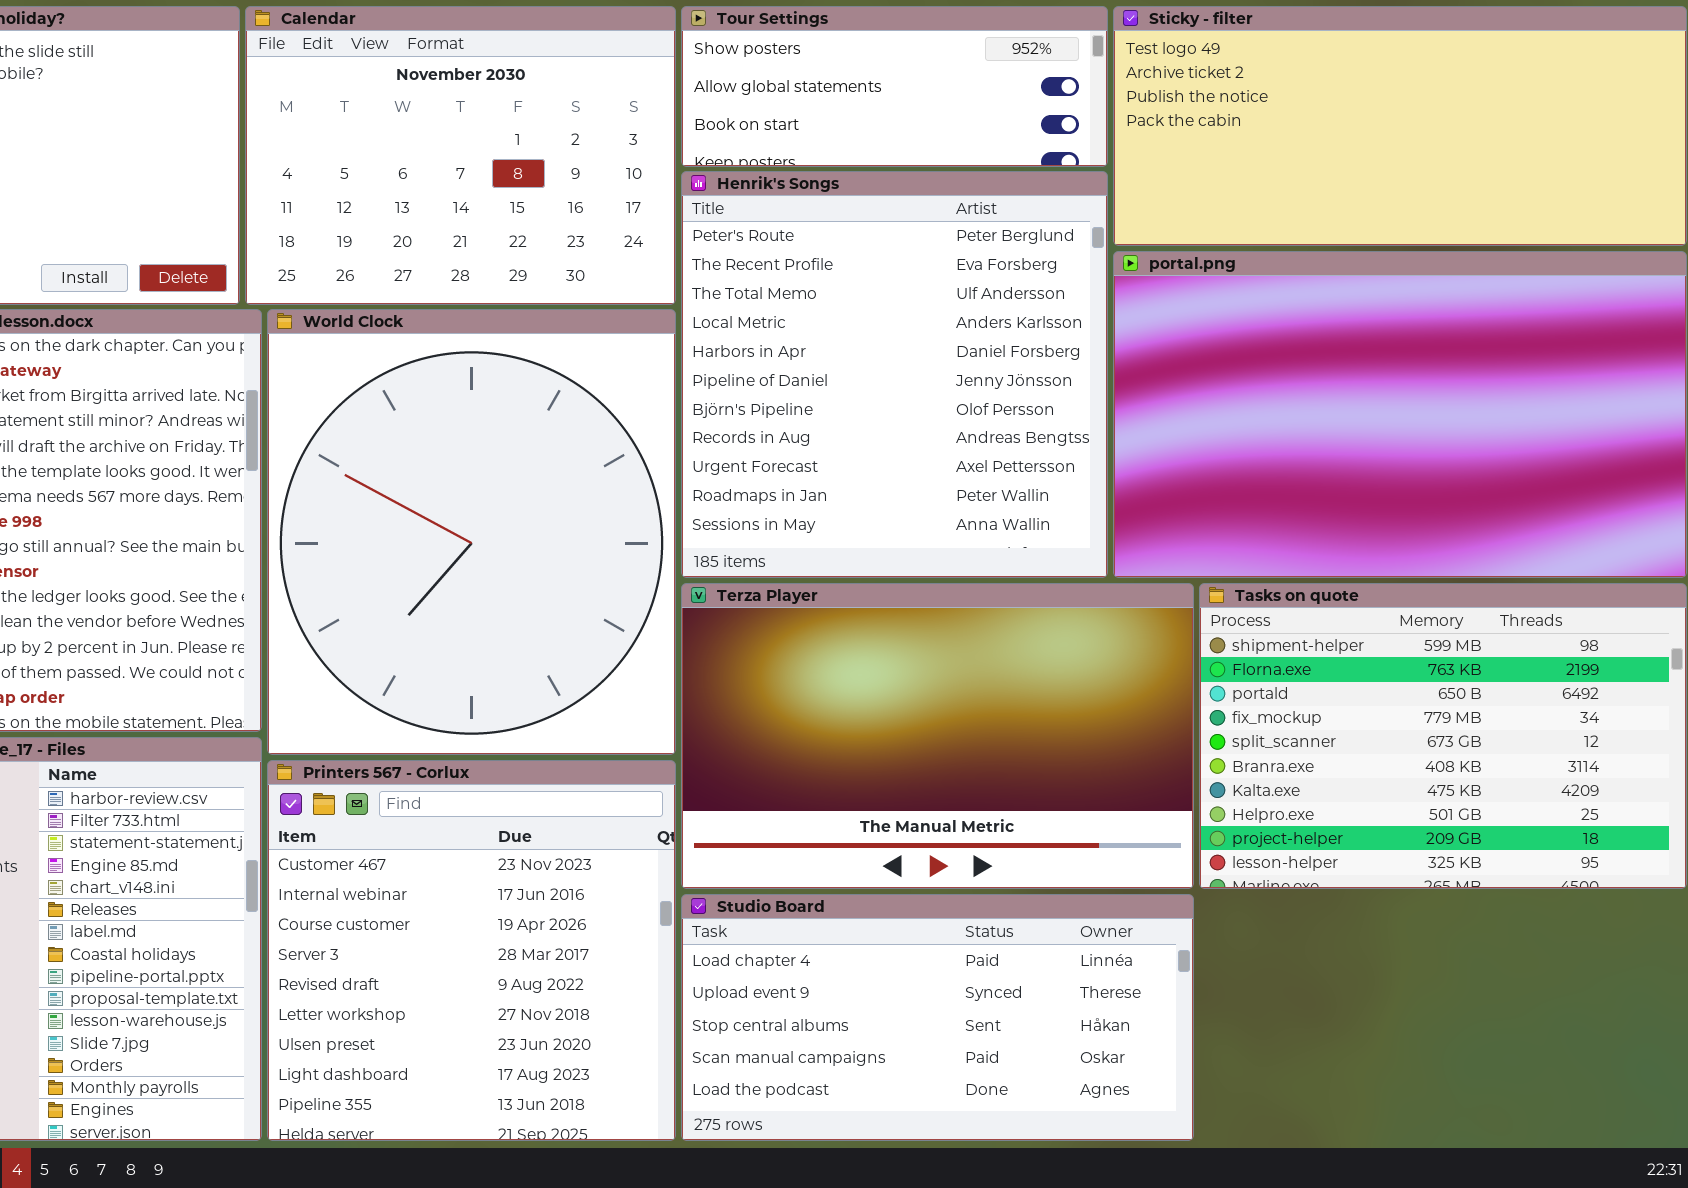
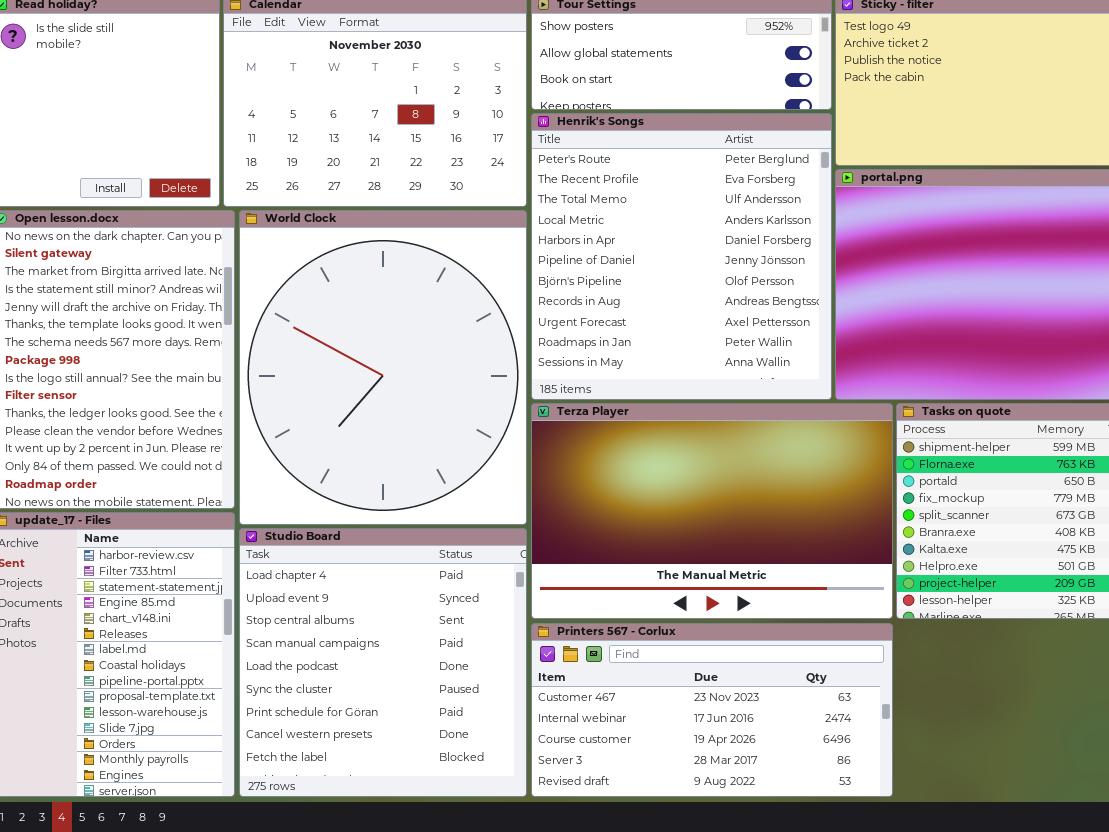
Printers 567 - Corlux: [267,760,676,1141] -> [531,623,893,797], moved, resized
Studio Board: [681,894,1194,1141] -> [239,528,527,797], moved, resized

